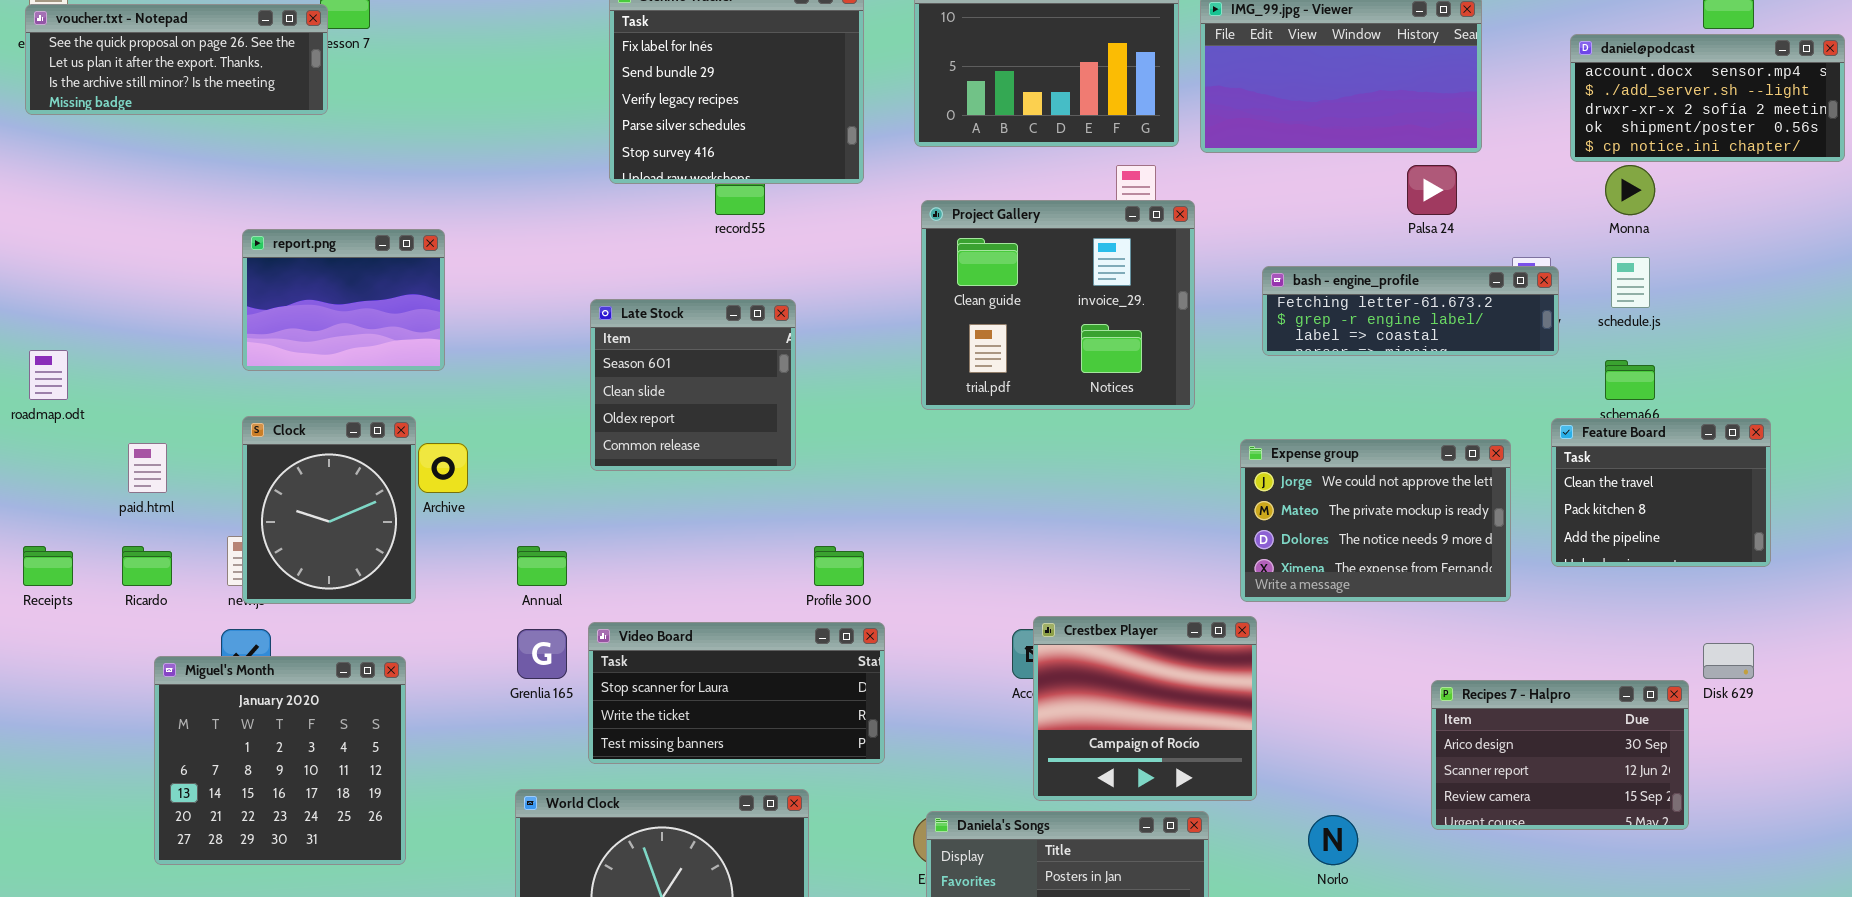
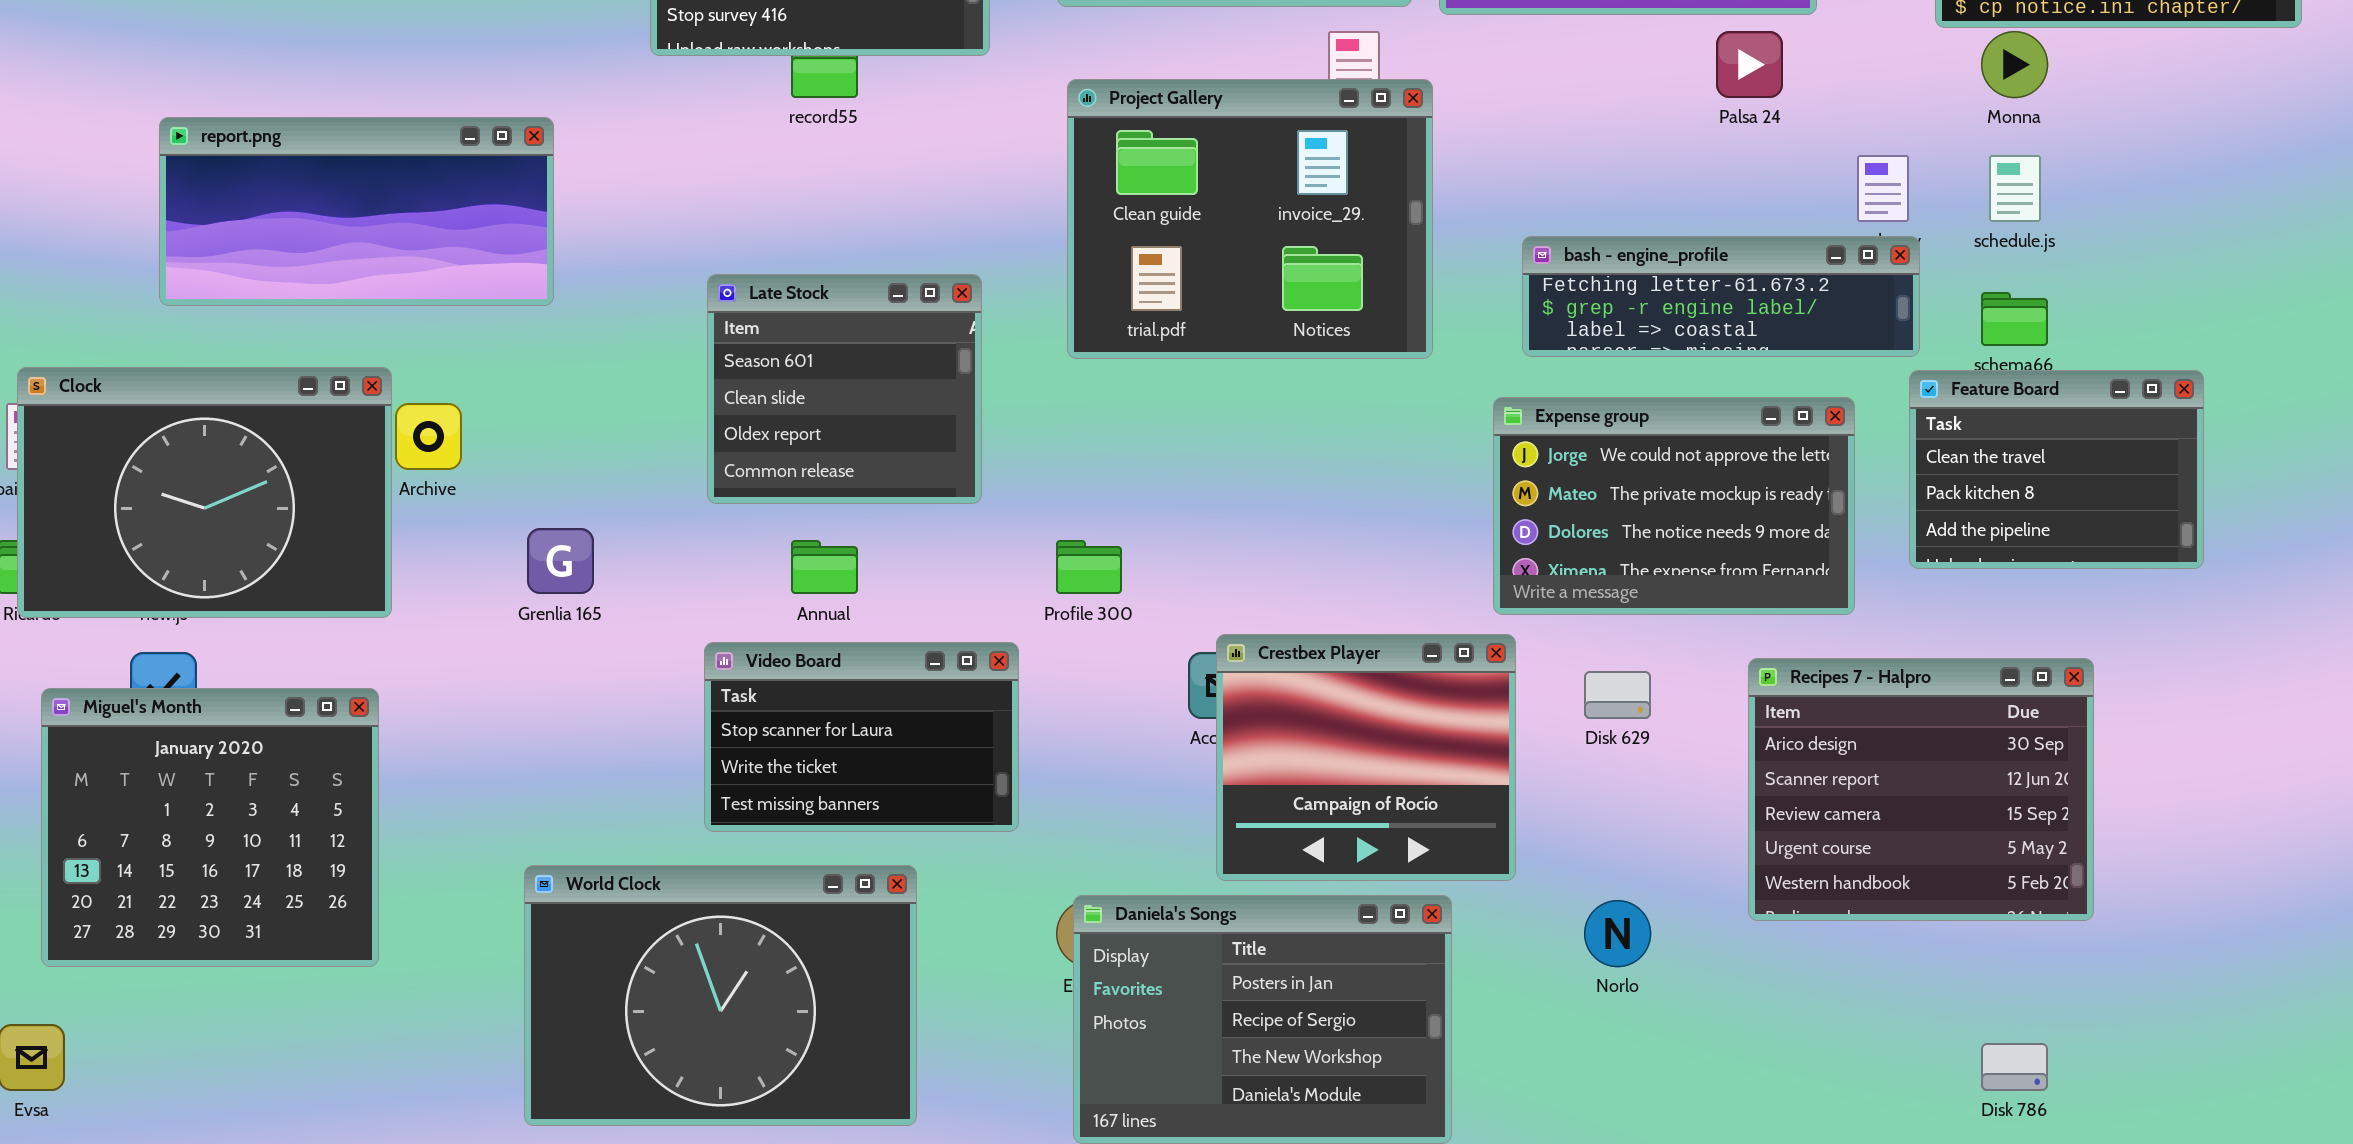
report.png: [242,229,445,371] -> [159,117,554,306], resized
bash - engine_profile: [1262,266,1559,356] -> [1522,236,1920,357], moved
Late Stock: [590,299,796,471] -> [707,274,982,504], moved
Clock: [242,416,416,604] -> [17,367,392,618], resized
Annual: [517,546,567,586] -> [791,540,858,594], moved
Profile 300: [814,546,864,586] -> [1056,540,1122,594], moved
Video Board: [588,622,885,764] -> [704,642,1019,832], resized
Grenlia 165: [517,629,567,679] -> [527,528,594,594], moved
Disk 629: [1703,643,1754,679] -> [1584,671,1651,719], moved
Recipes 7 - Halpro: [1431,680,1689,830] -> [1748,658,2094,921], resized

